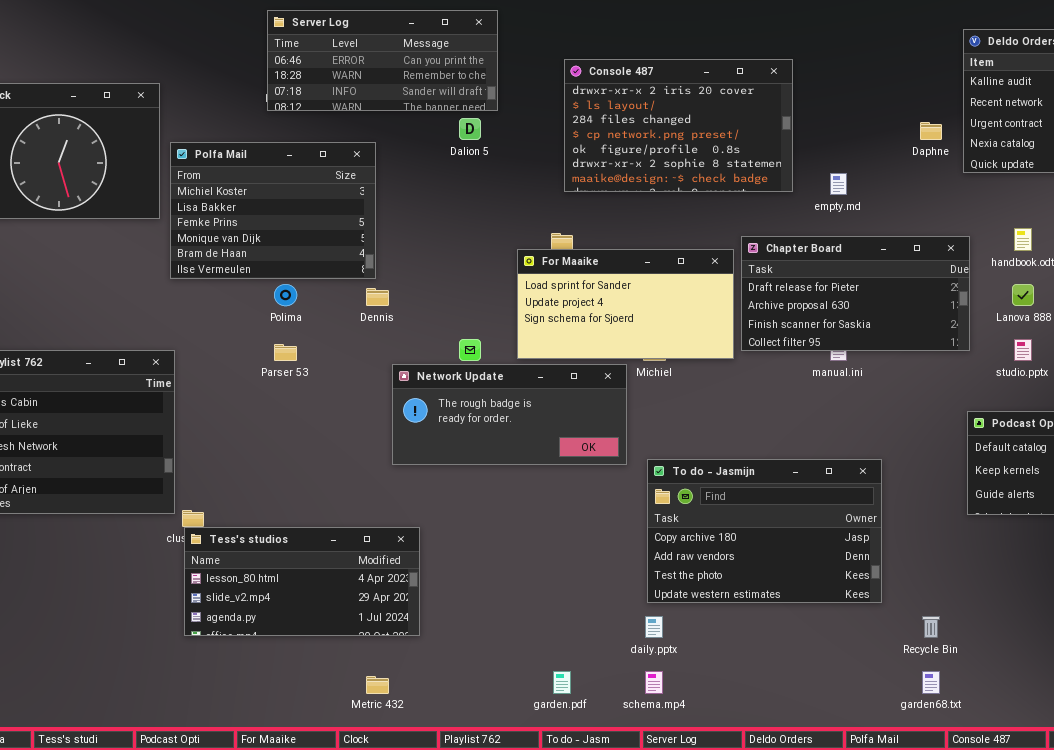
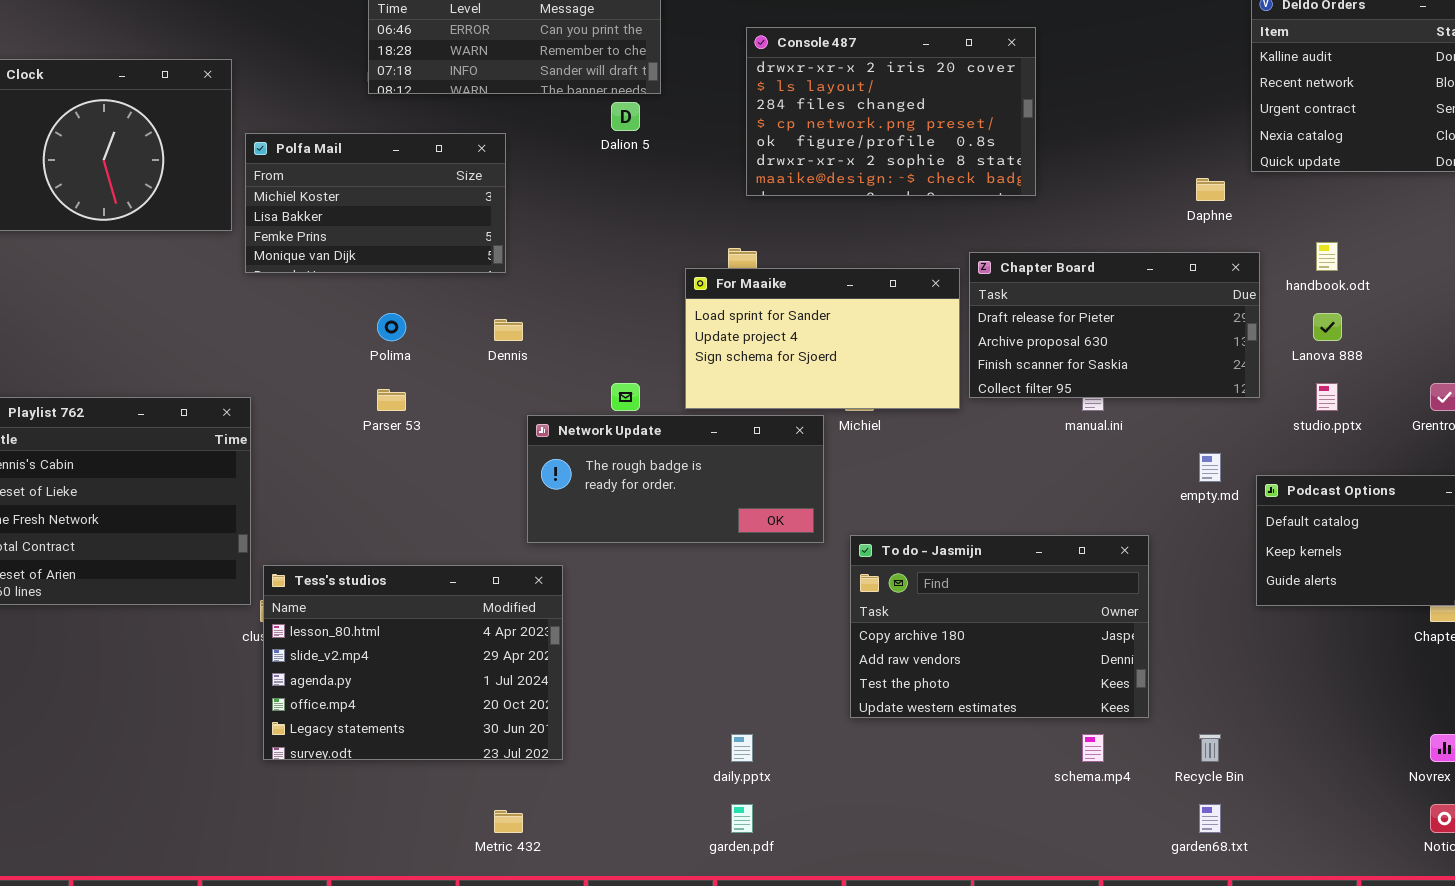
Daphne: [920,122,942,140] -> [1196,178,1225,201], moved
Polfa Mail: [170,142,376,279] -> [245,133,506,273], resized
empty.md: [830,173,847,195] -> [1199,453,1221,482], moved
Tess's studios: [184,527,420,636] -> [263,565,563,760], resized
daily.pptx: [645,616,663,638] -> [731,734,753,762], moved
schema.mp4: [645,671,663,694] -> [1082,734,1104,762], moved

